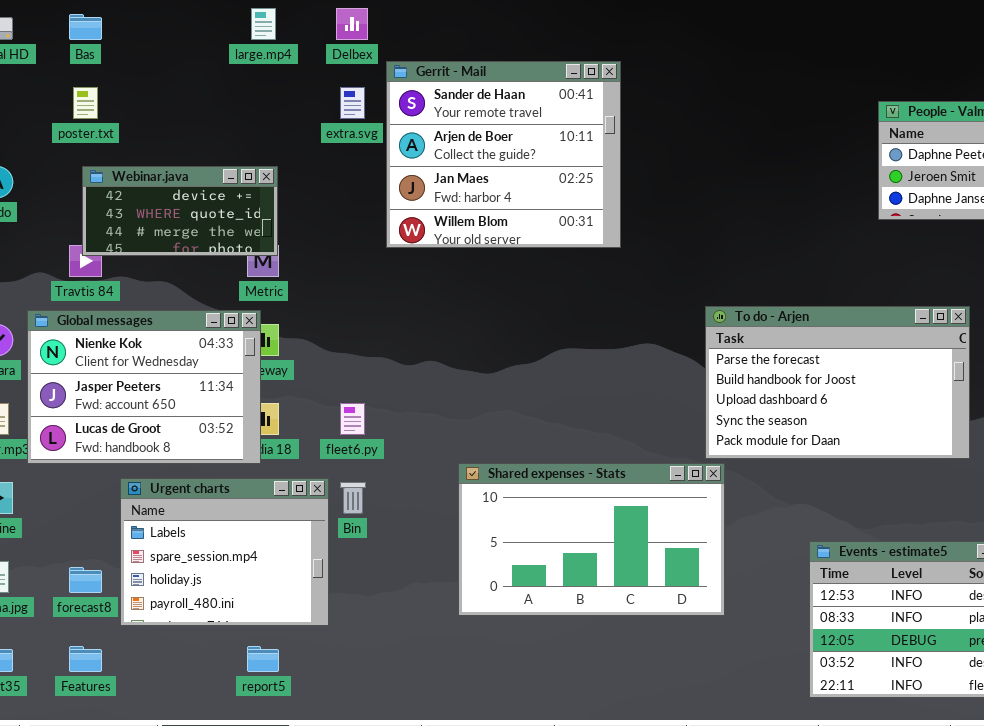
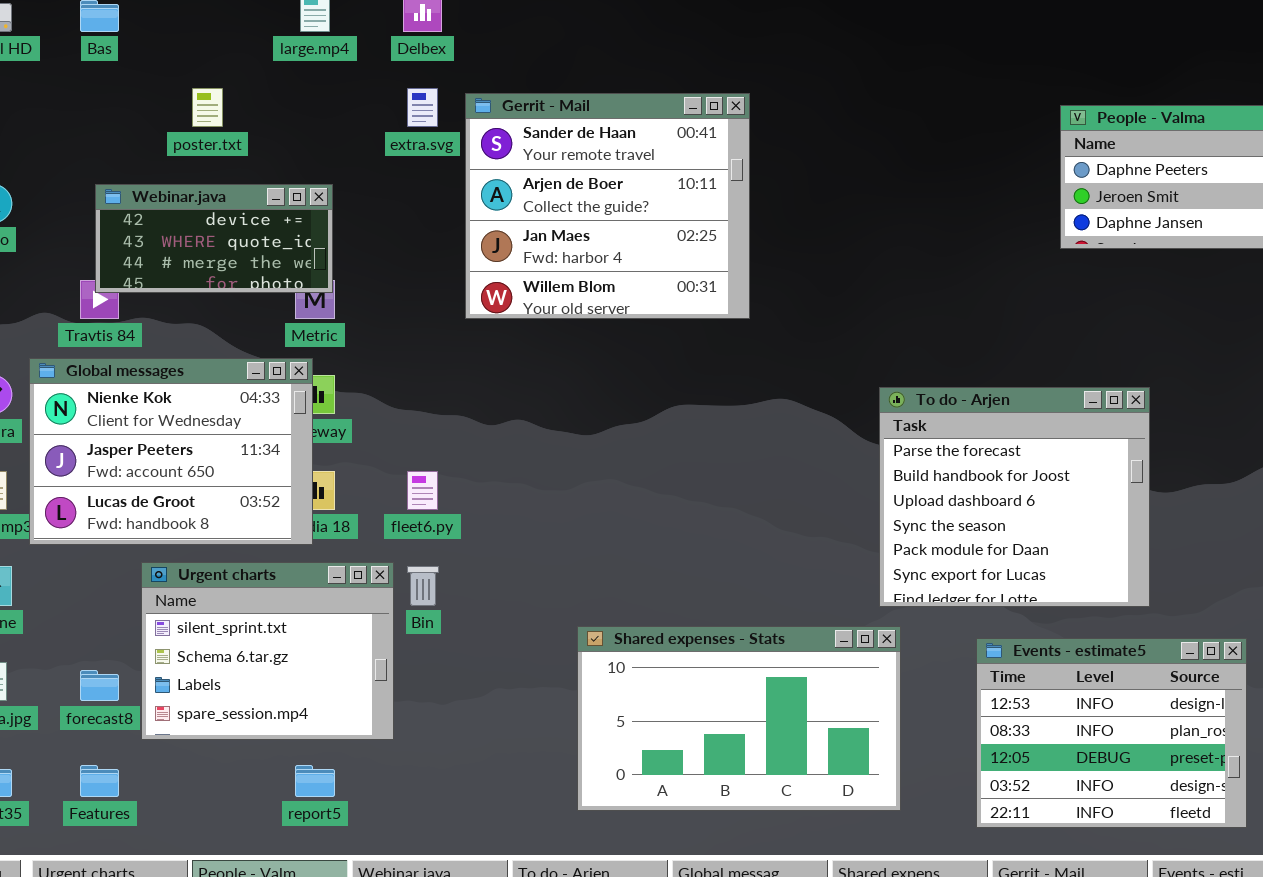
Gerrit - Mail: [386,61,621,248] -> [465,93,750,319], moved
poster.txt: [73,87,98,119] -> [192,88,223,127], moved
To do - Arjen: [705,306,970,459] -> [879,387,1150,607], moved, resized
Shared expenses - Stats: [458,463,725,616] -> [577,626,901,811], moved
Urgent charts: [120,478,329,626] -> [141,562,394,740], scrolled up 2 rows

